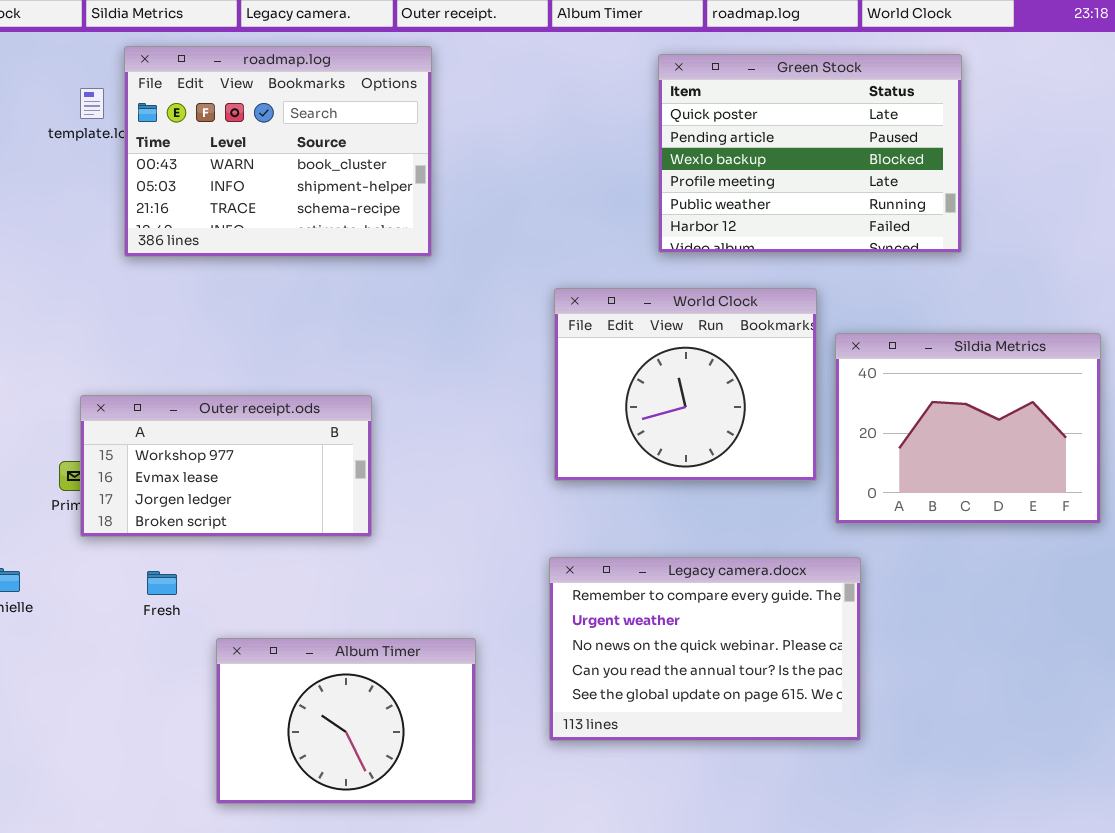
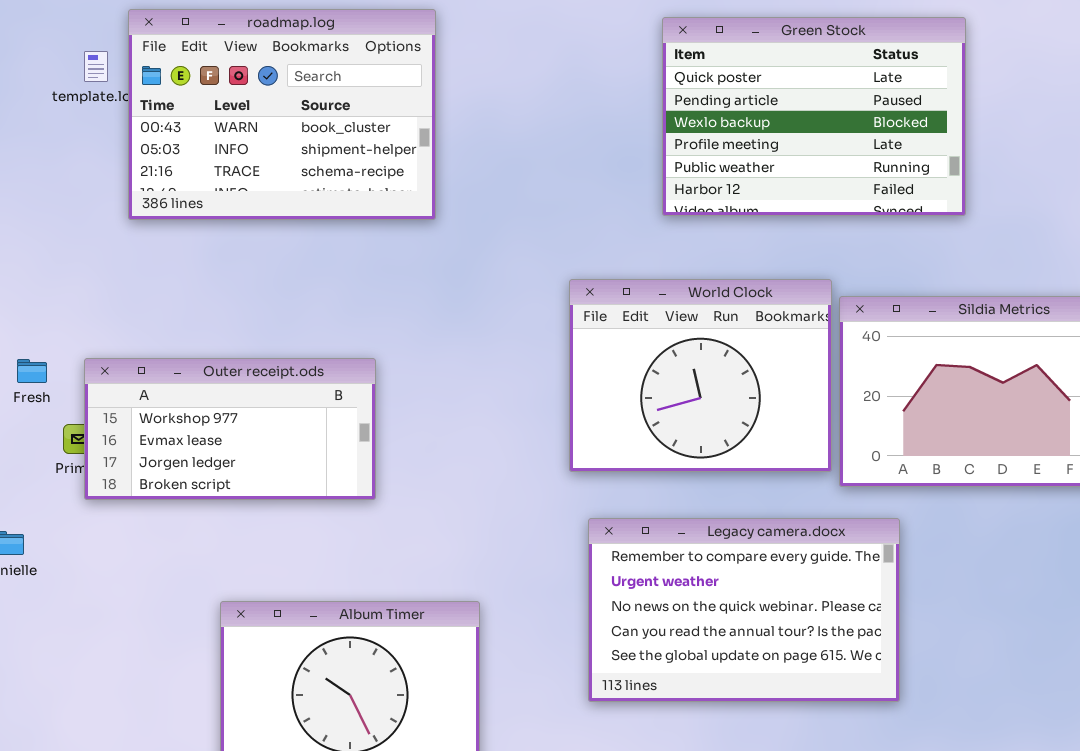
World Clock: [554,288,817,481] -> [569,279,832,472], moved
Legacy camera.docx: [549,557,861,741] -> [588,518,900,702], moved
Fresh: [147,571,177,595] -> [17,359,47,383], moved

